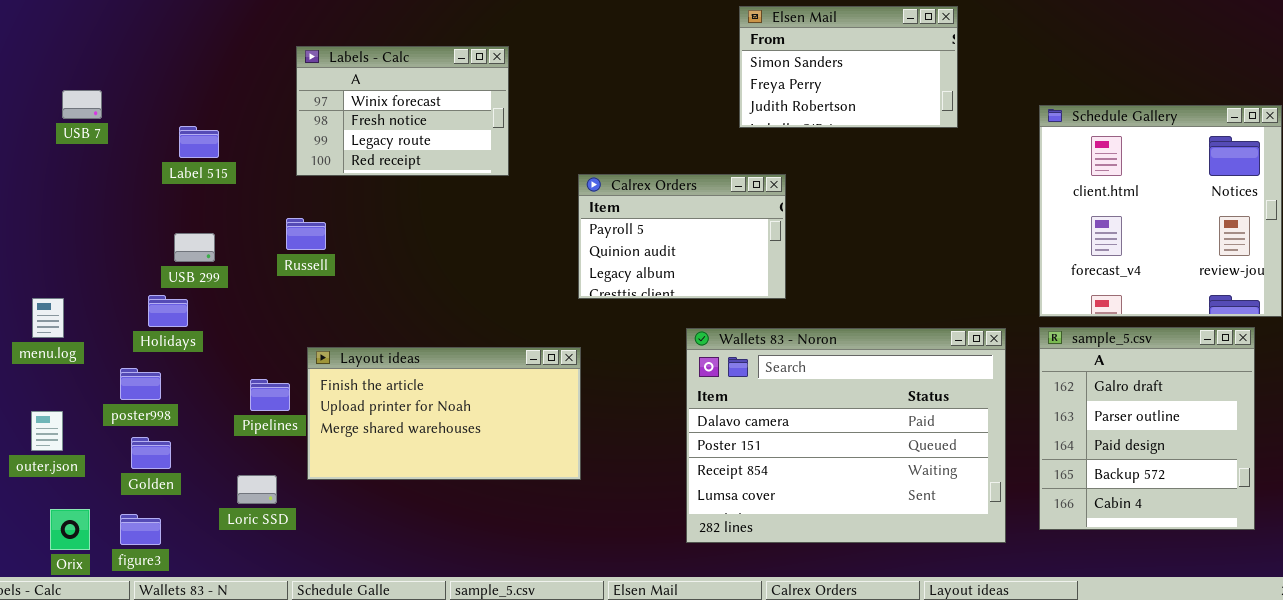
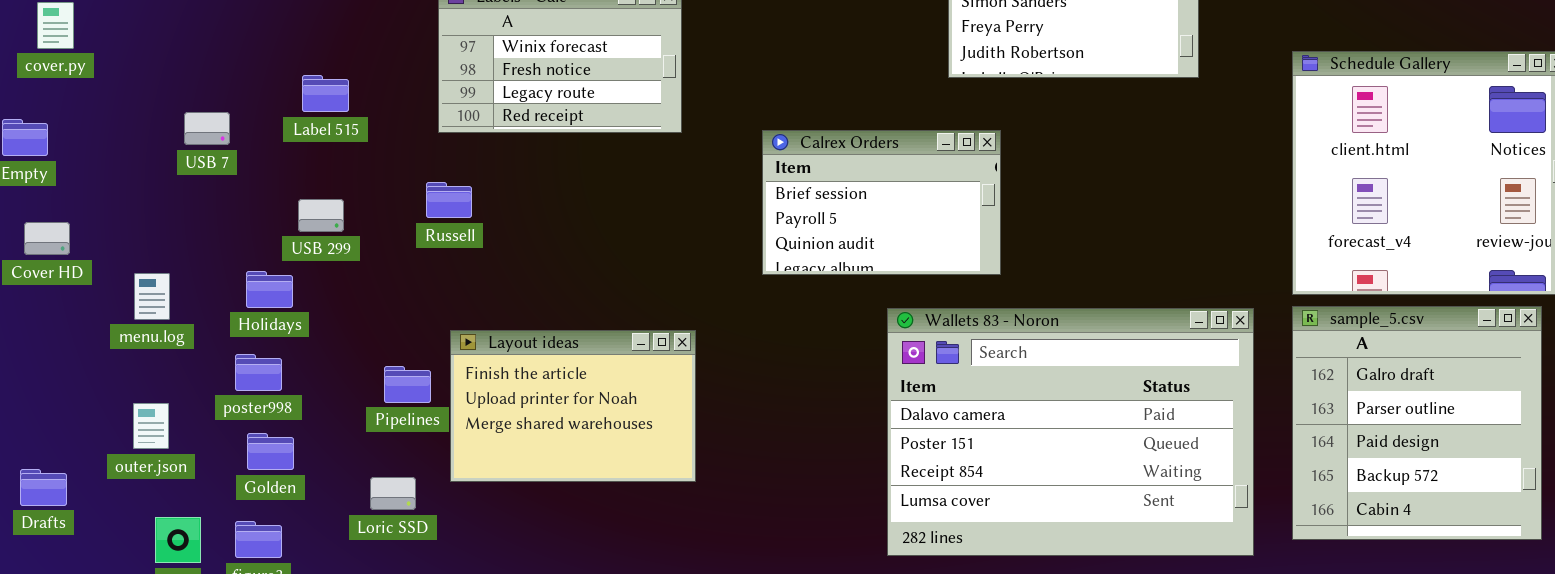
USB 7: [62,90,102,119] -> [184,112,230,145], moved
Calrex Orders: [578,174,786,299] -> [762,130,1001,275], scrolled up 1 row
Holidays: [148,295,188,327] -> [246,271,293,308], moved
Layout ideas: [307,347,581,480] -> [450,330,696,482], resized

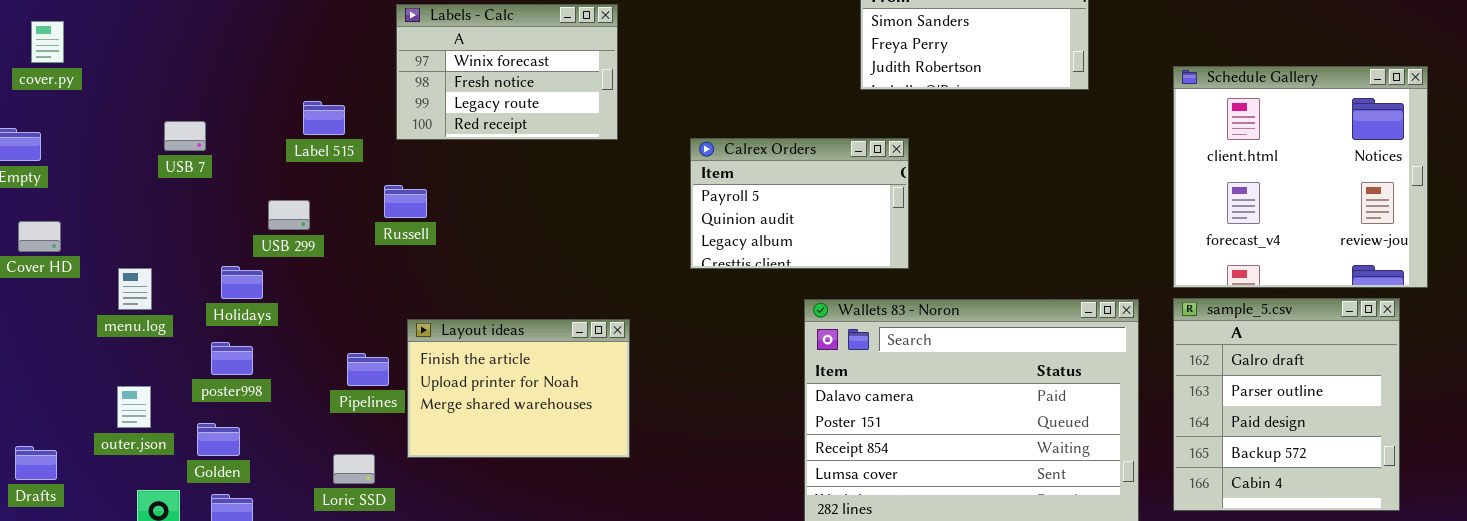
Label 515: [302,75,349,112] -> [303,101,345,135], moved
Calrex Orders: [762,130,1001,275] -> [690,138,909,269], scrolled down 1 row
Golden: [247,433,294,470] -> [197,423,240,456], moved

